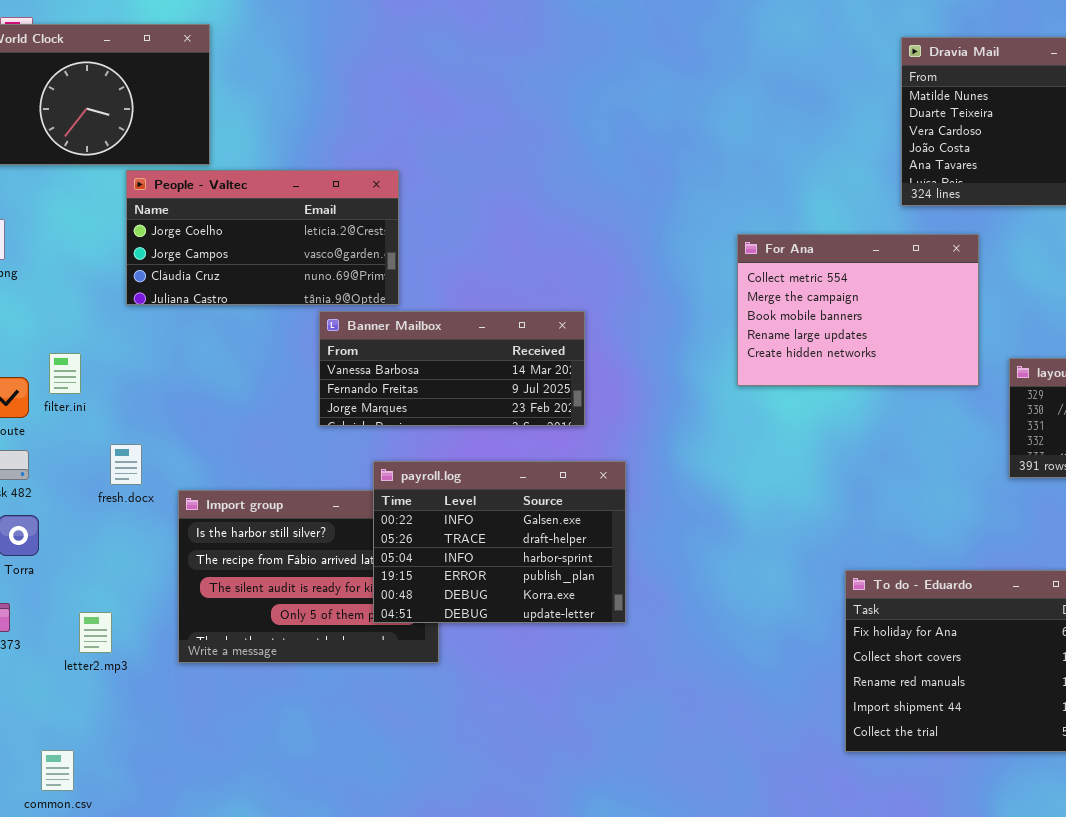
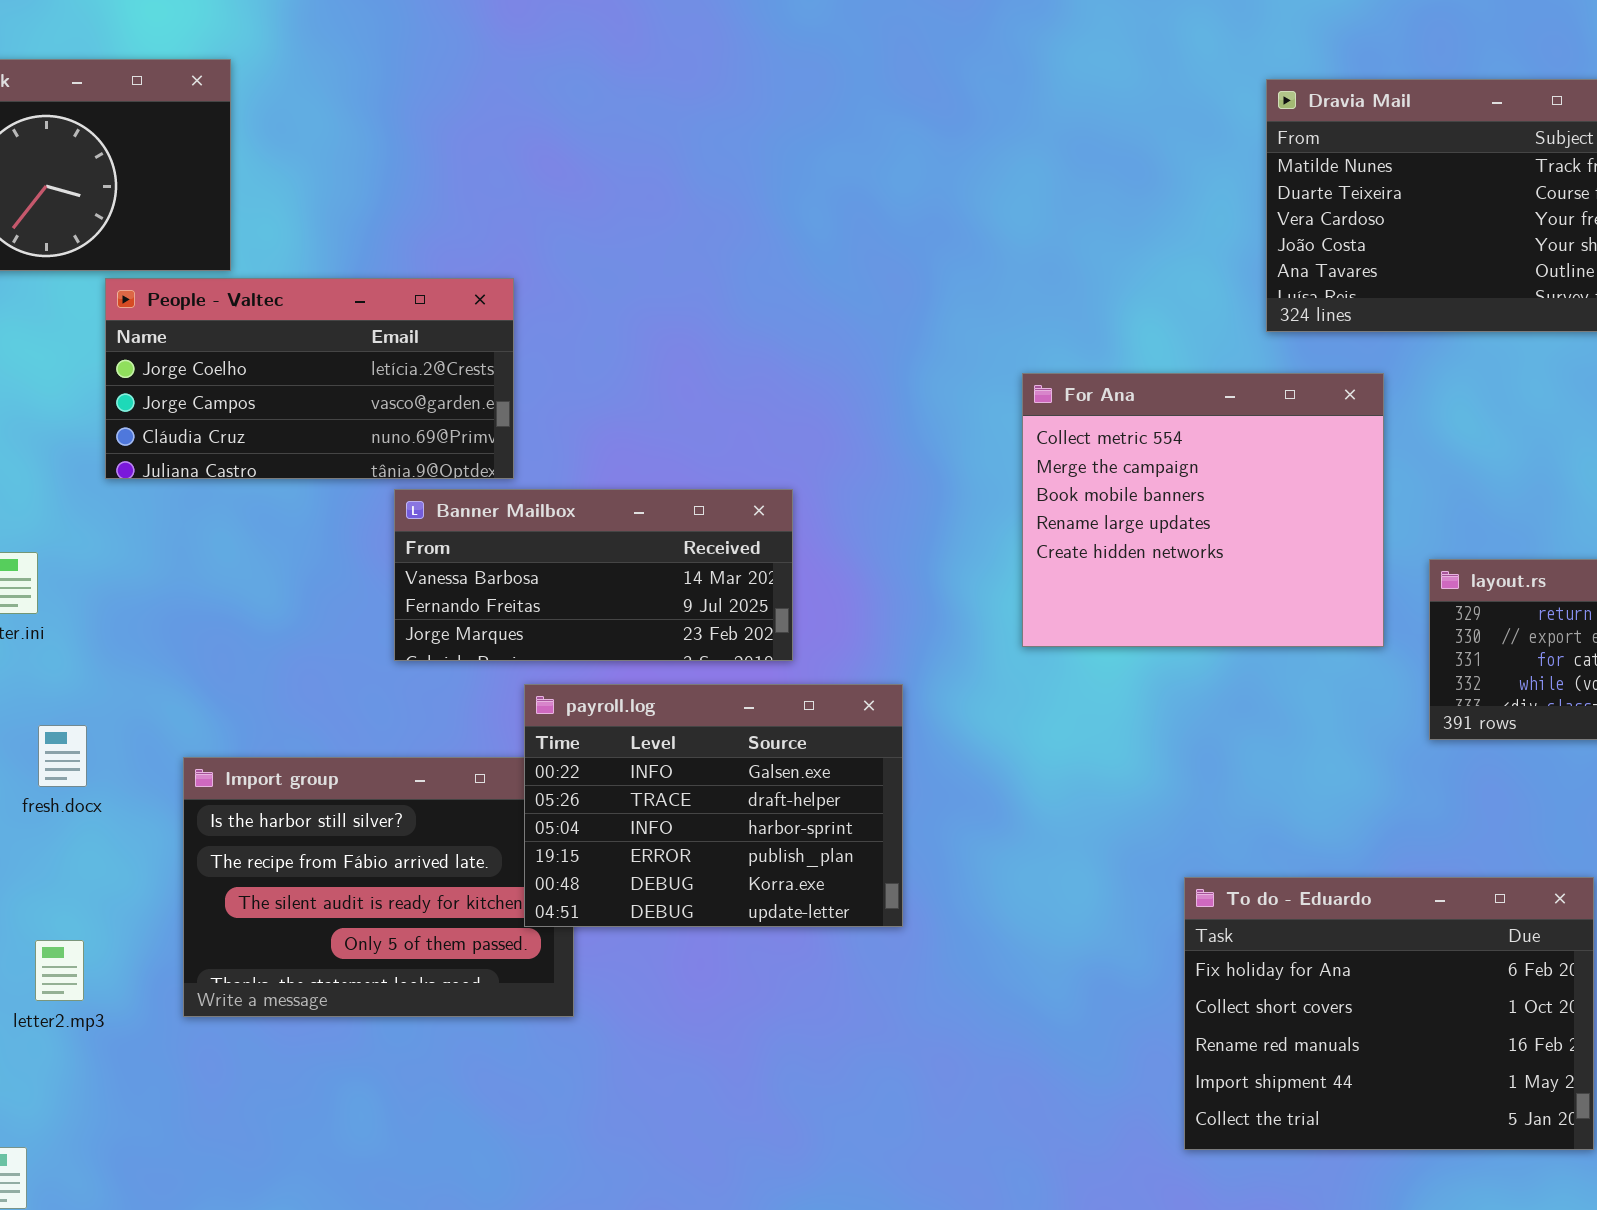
For Ana: [737,234,979,386] -> [1022,373,1384,647], resized
fresh.docx: [110,444,142,485] -> [38,725,87,787], moved
payroll.log: [373,461,626,623] -> [524,684,903,927], moved

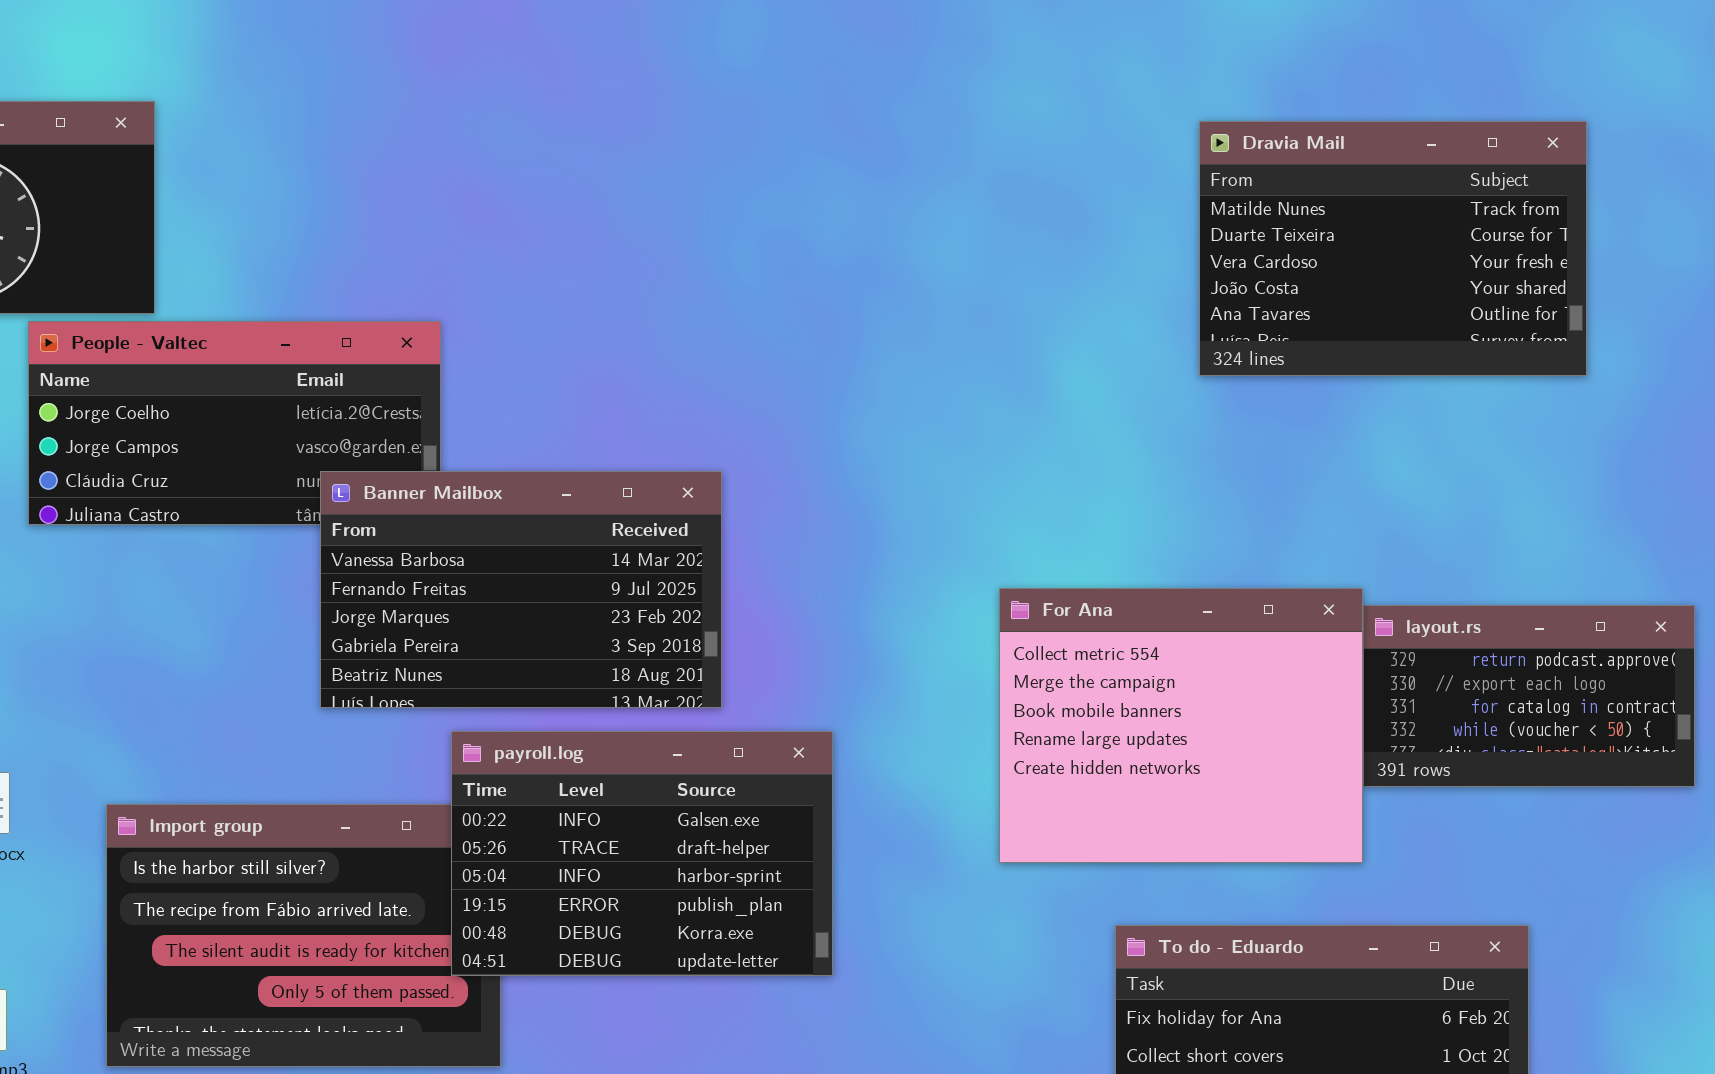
For Ana: [1022,373,1384,647] -> [999,588,1363,863], moved
Banner Mailbox: [394,489,793,661] -> [320,471,722,708], resized

